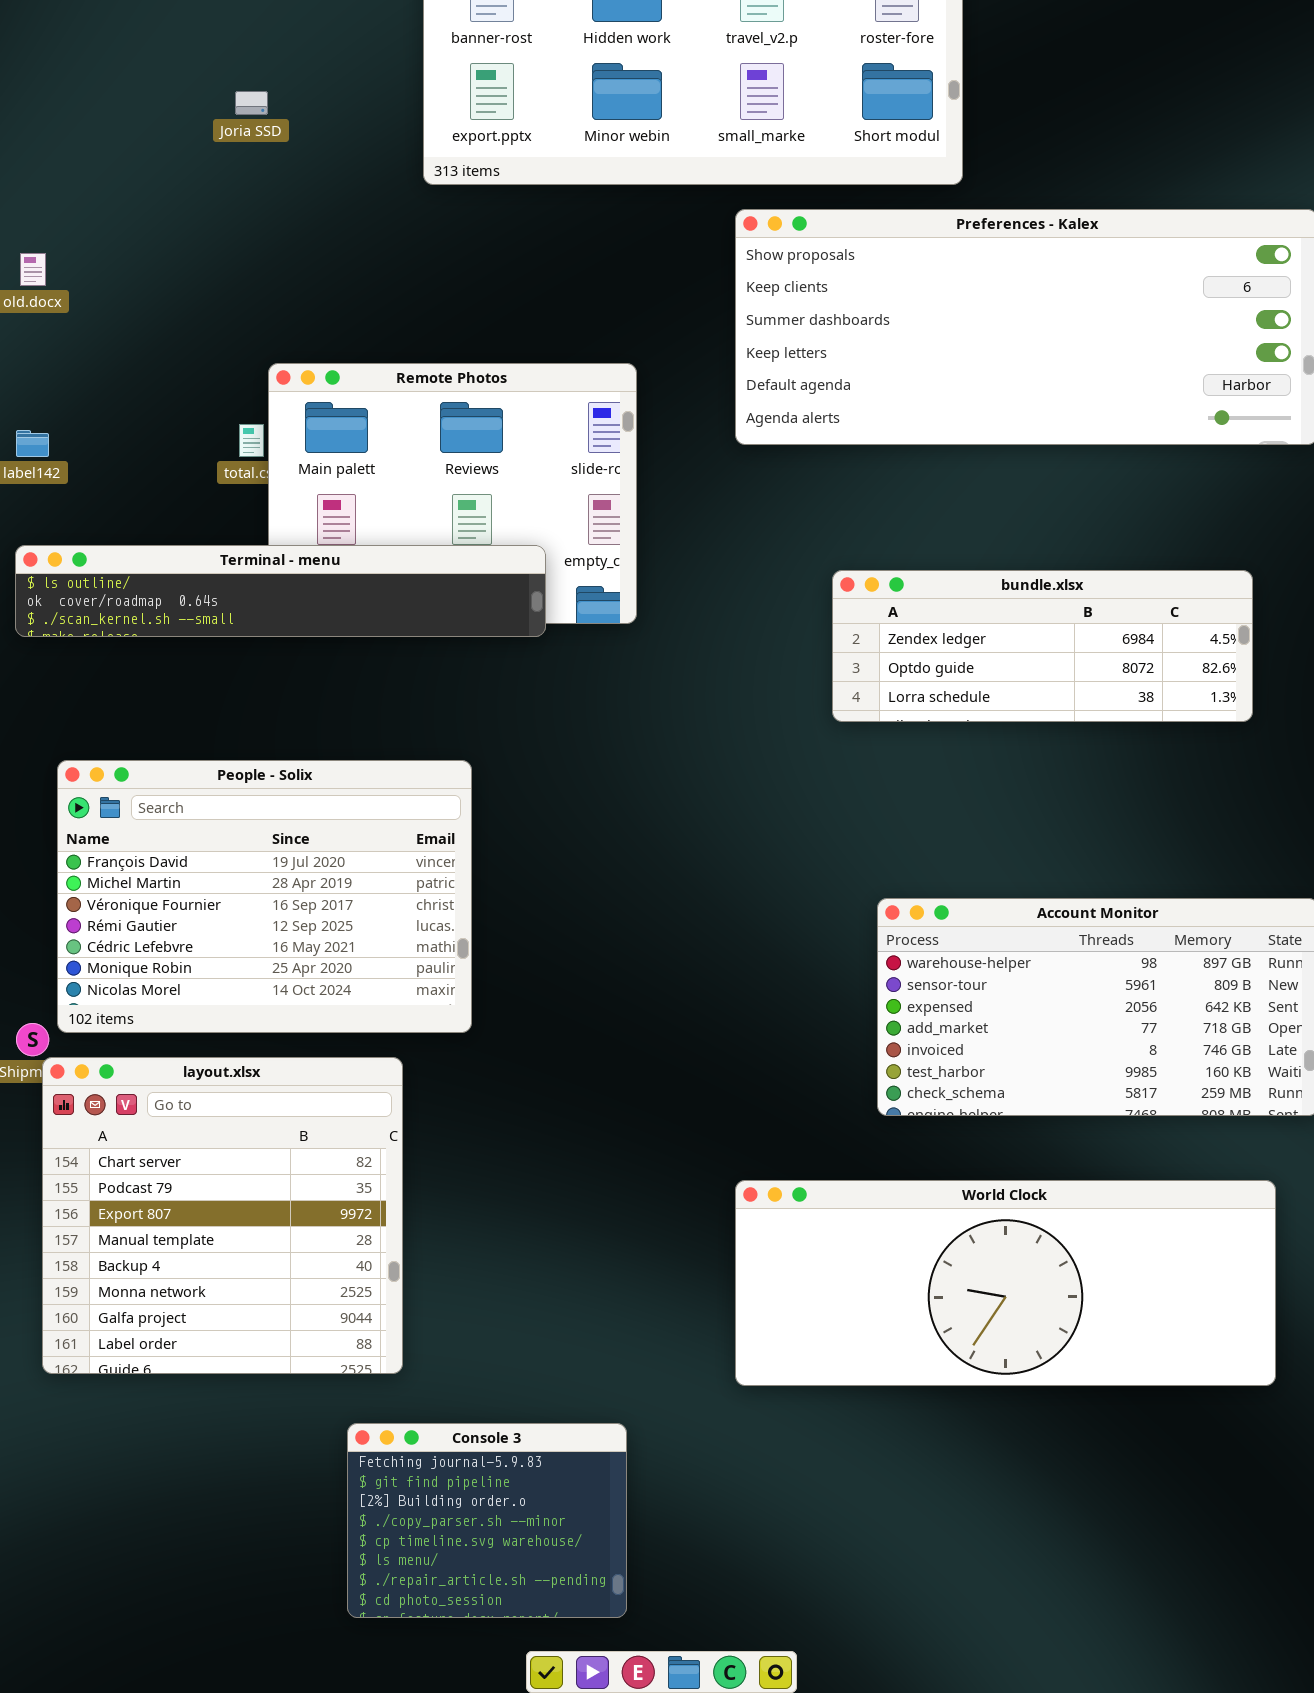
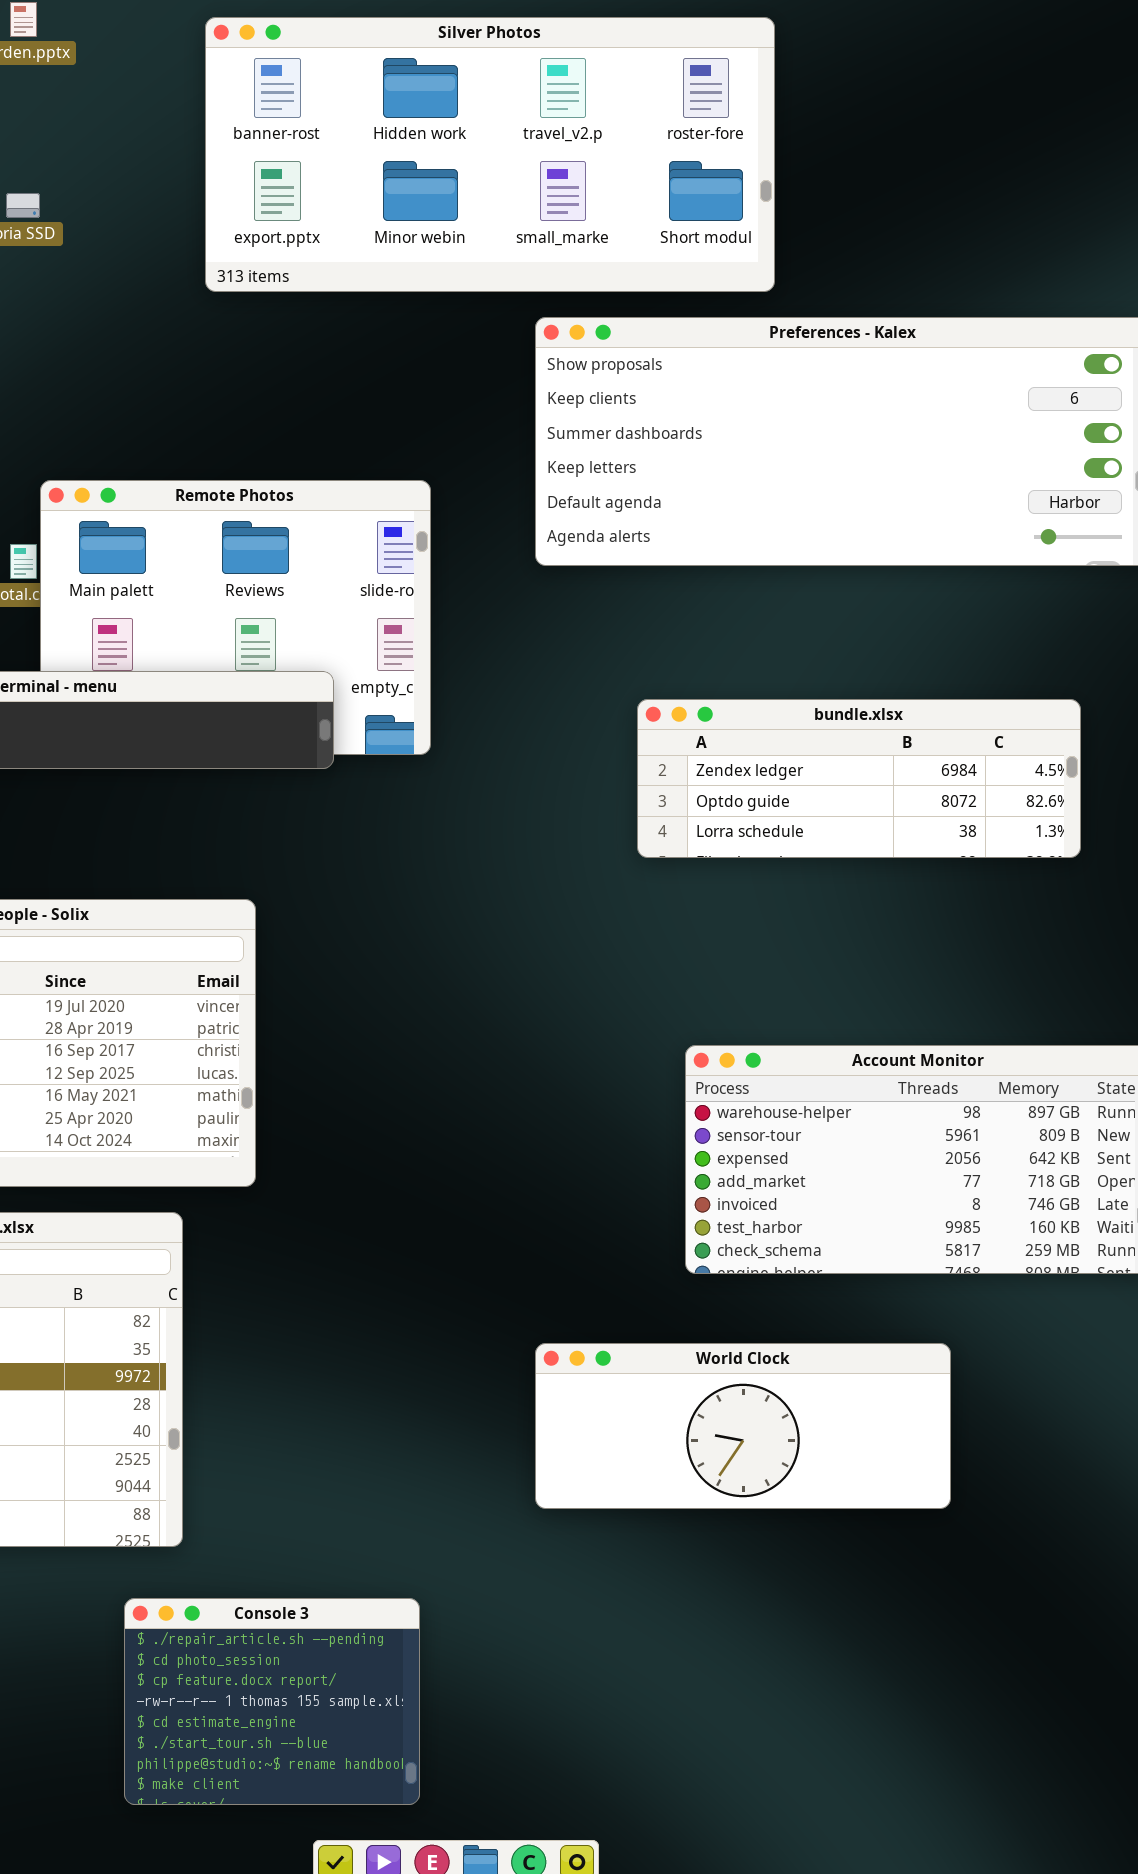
World Clock: [735,1180,1276,1386] -> [535,1343,951,1509], resized
Console 3: [347,1423,627,1618] -> [124,1598,420,1805], scrolled down 6 rows

